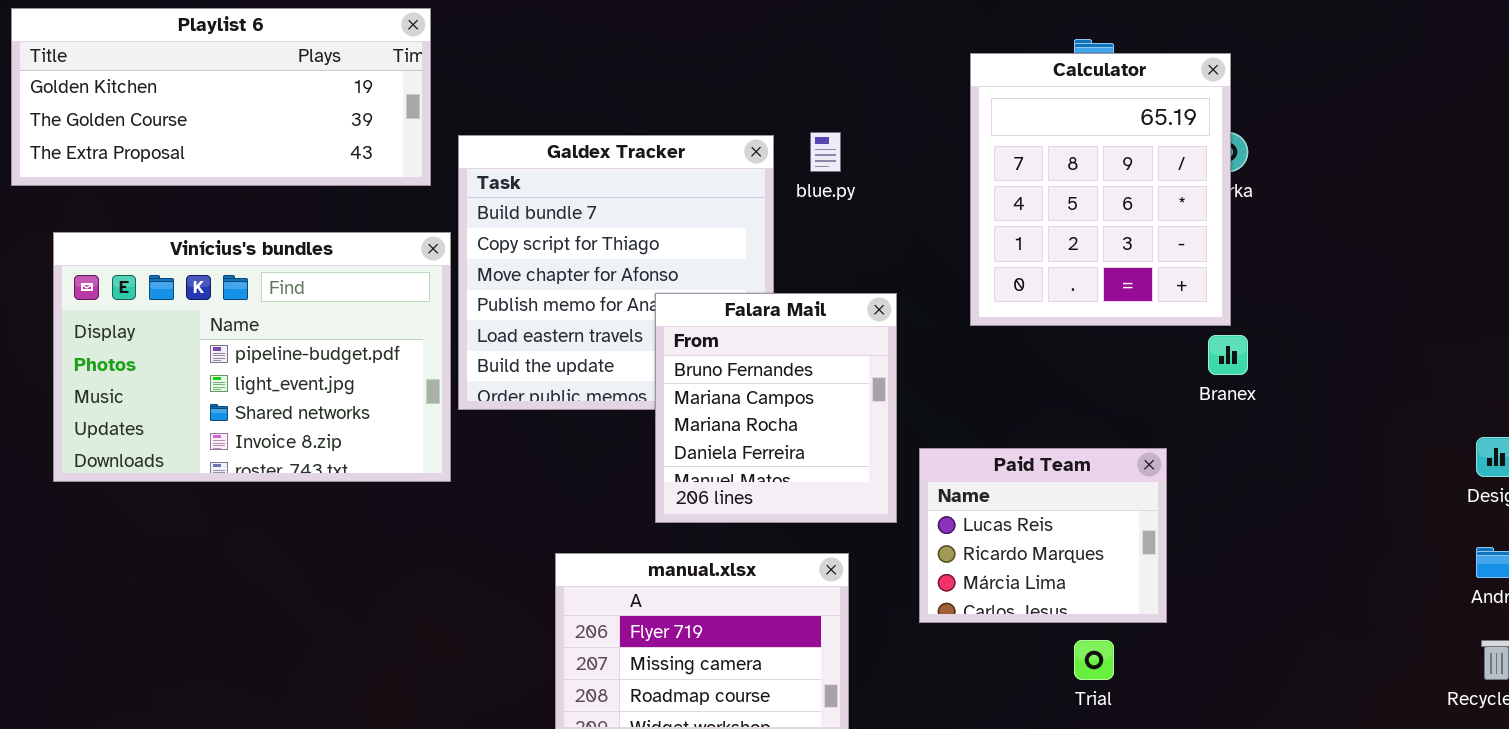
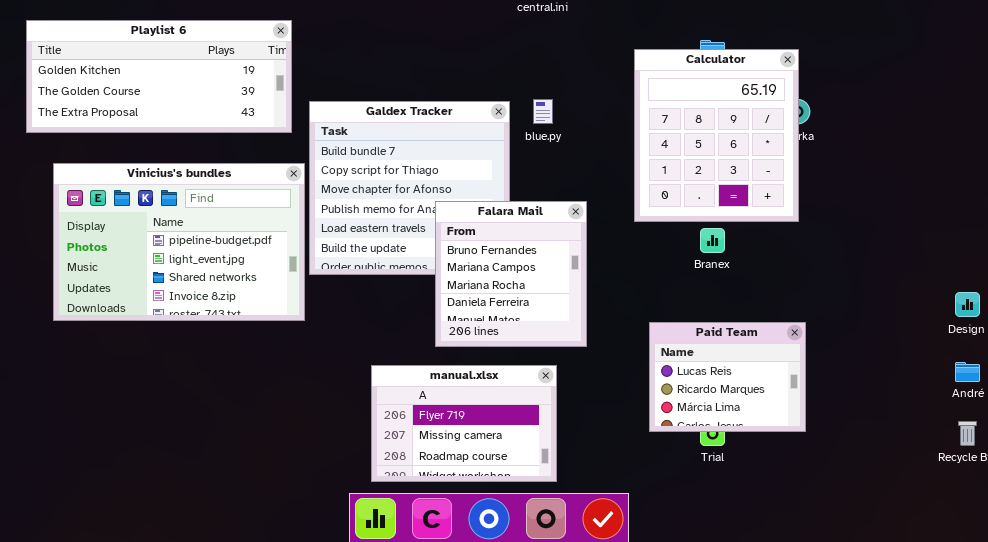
Branex: [1208,335,1248,375] -> [700,228,725,253], moved
Paid Team: [919,448,1167,623] -> [649,322,806,432], moved

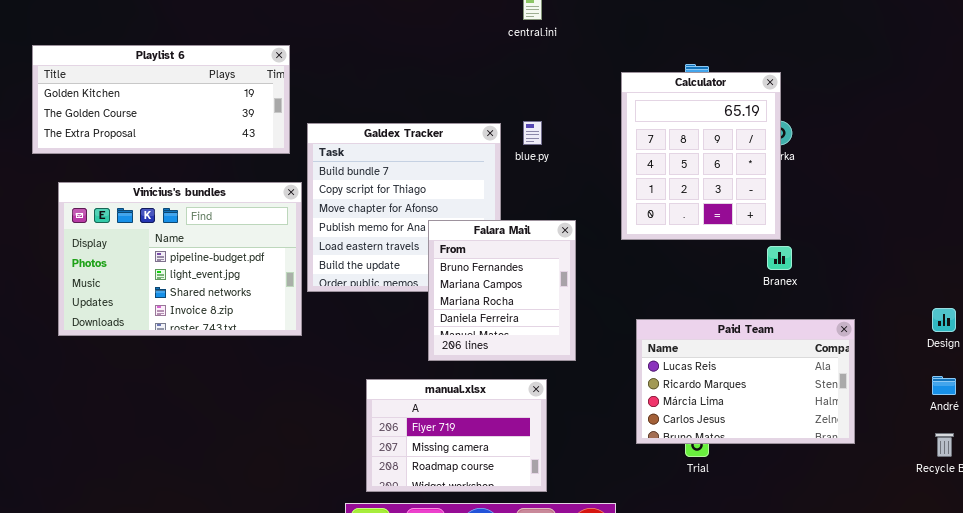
Branex: [700,228,725,253] -> [767,246,792,270], moved
Paid Team: [649,322,806,432] -> [636,319,855,444], resized

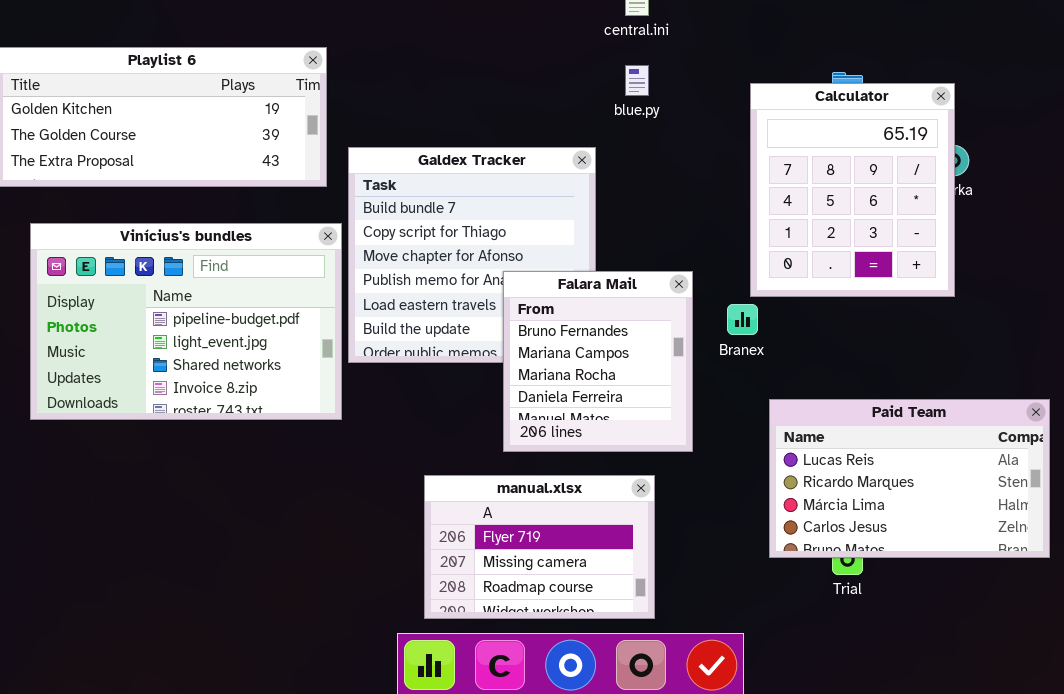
blue.py: [523,121,542,145] -> [625,65,649,96], moved
Branex: [767,246,792,270] -> [727,304,758,335], moved

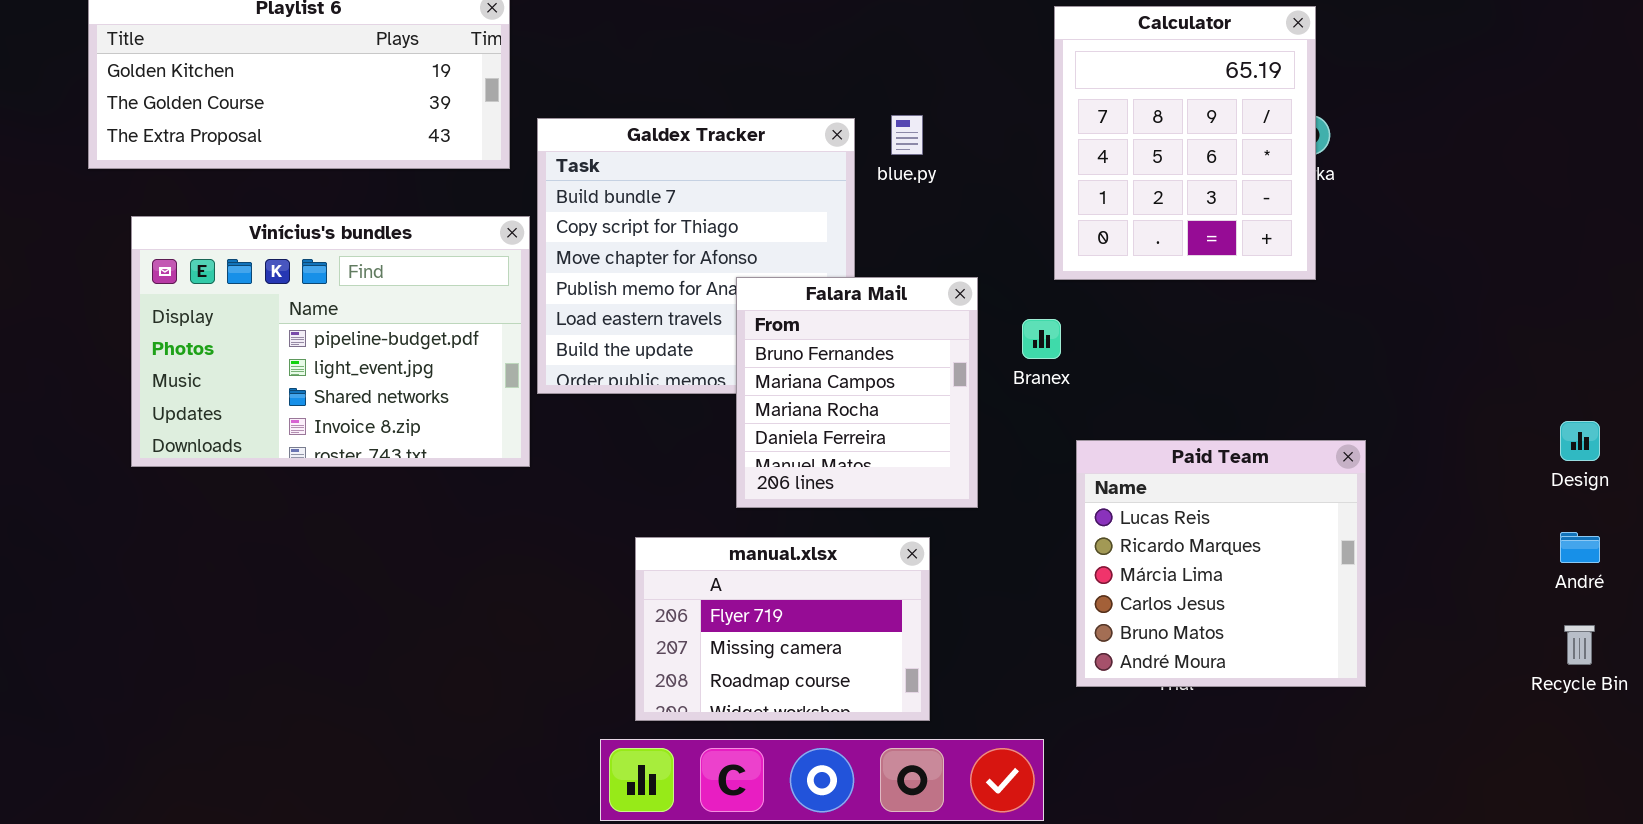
blue.py: [625,65,649,96] -> [891,115,923,155], moved
Calculator: [750,83,955,297] -> [1054,6,1316,280], moved
Paid Team: [769,399,1050,558] -> [1076,440,1366,687], resized

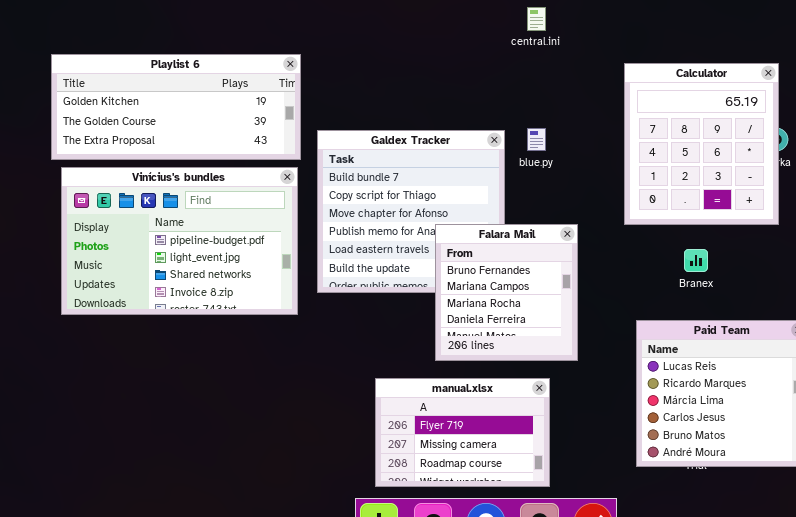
Vinícius's bundles: [131,216,530,467] -> [61,167,298,315], moved
Branex: [1022,319,1061,359] -> [684,249,708,272], moved

